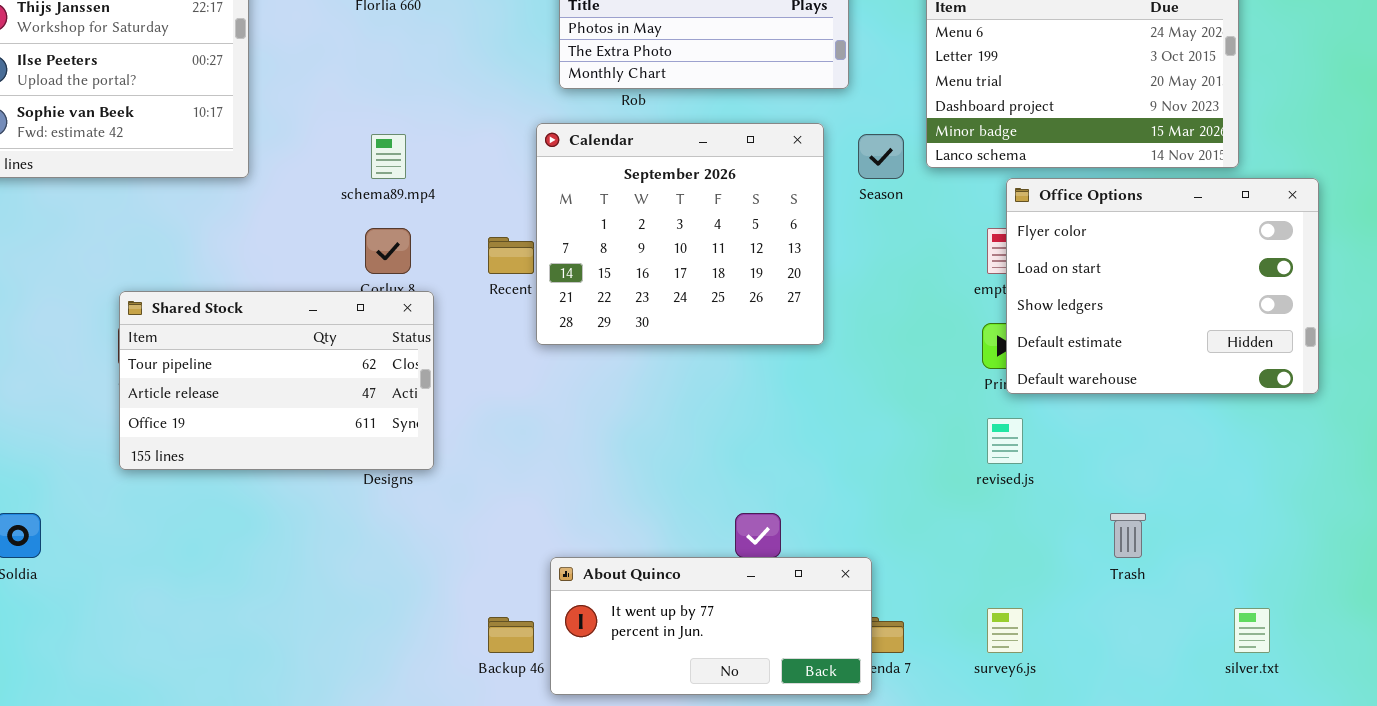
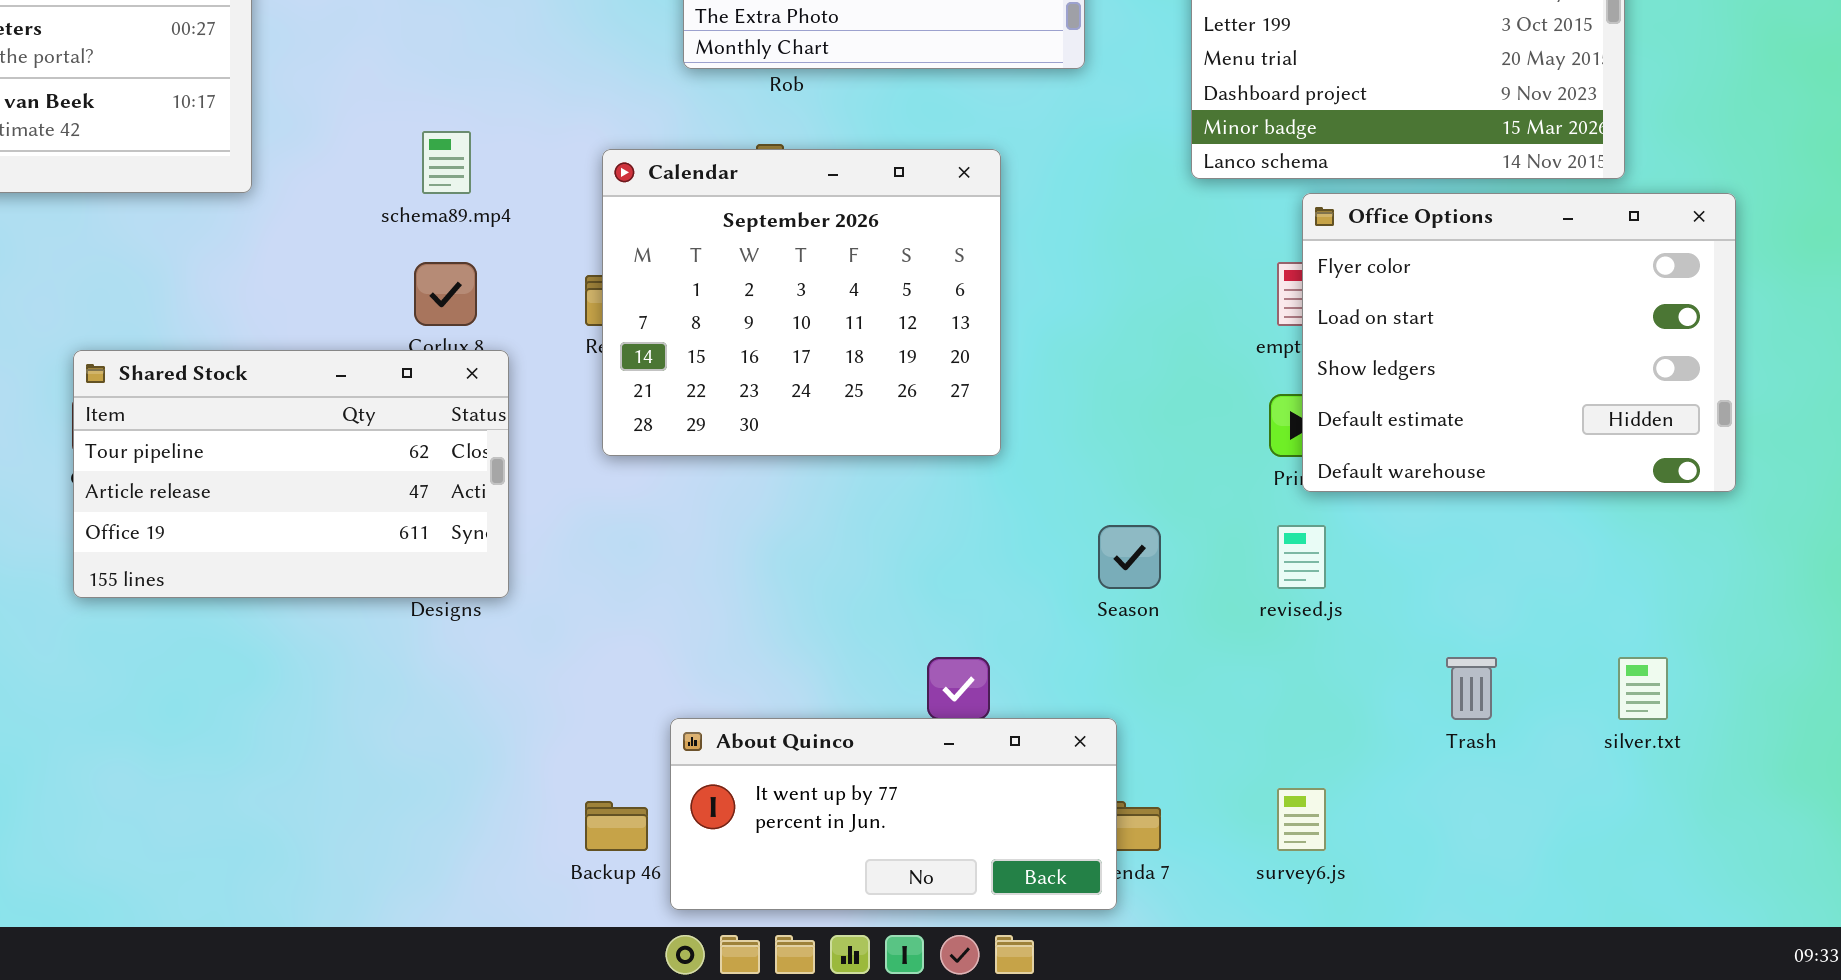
Calendar: [536,123,824,345] -> [602,149,1001,456], moved
Season: [858,134,904,179] -> [1098,525,1161,589], moved
silver.txt: [1234,608,1270,653] -> [1618,657,1668,720], moved

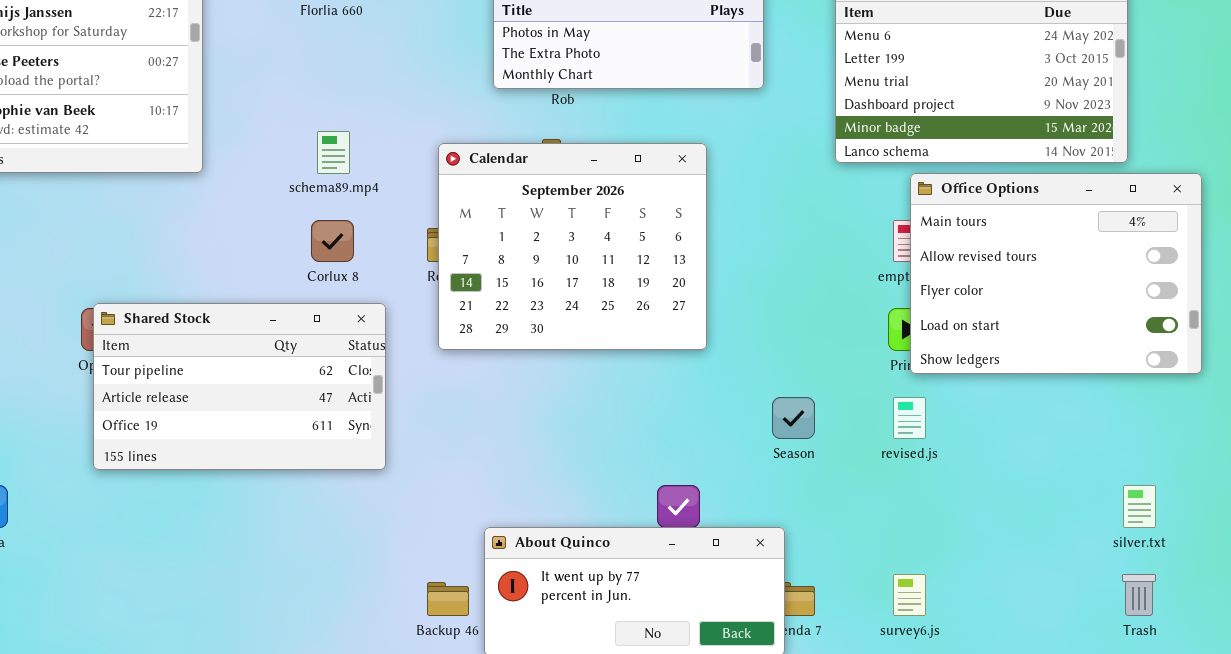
Office Options: [1302,193,1736,492] -> [910,173,1202,374], scrolled up 2 rows
Shared Stock: [73,350,509,598] -> [93,303,386,470], moved
Trash: [1446,657,1497,720] -> [1122,574,1156,616], moved

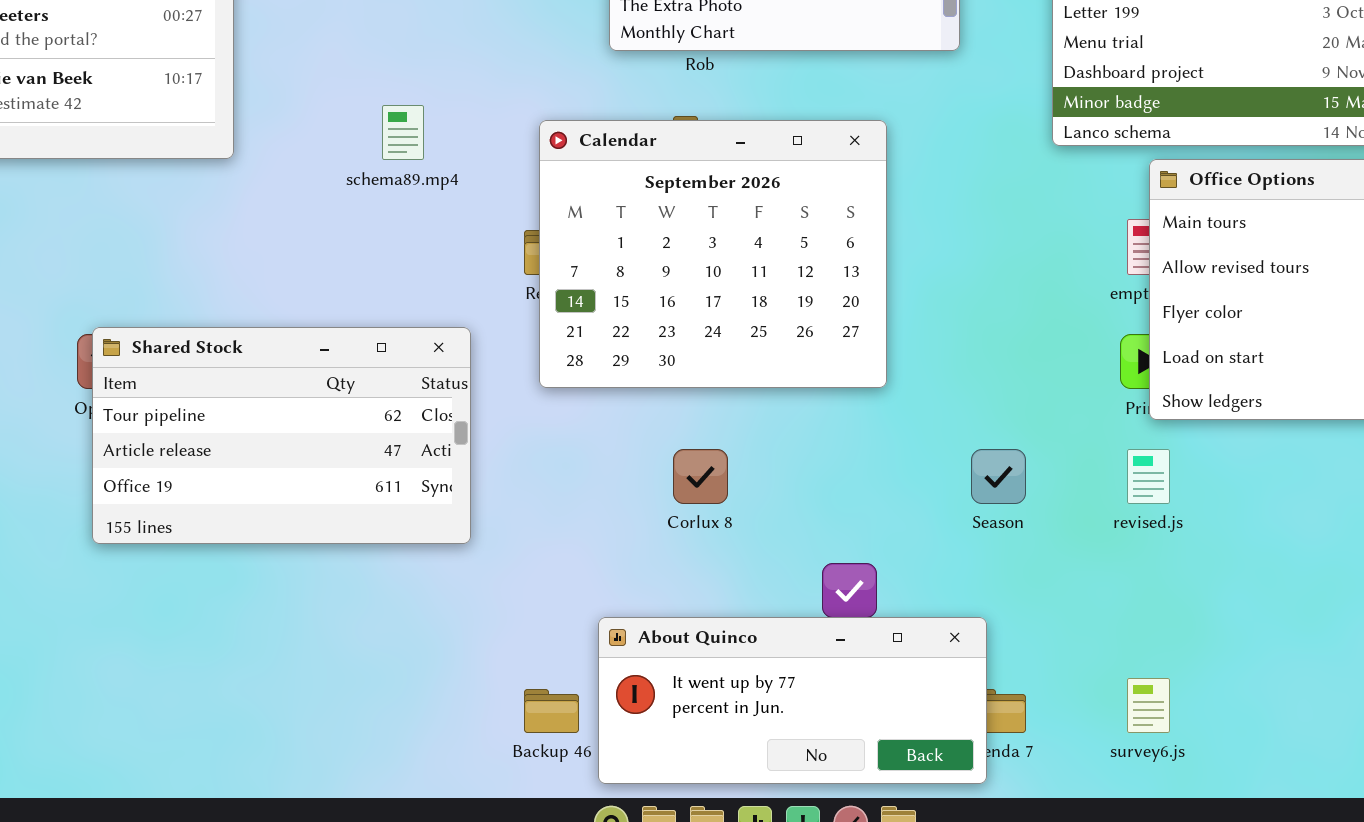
Corlux 8: [311,220,354,262] -> [673,449,728,504], moved

